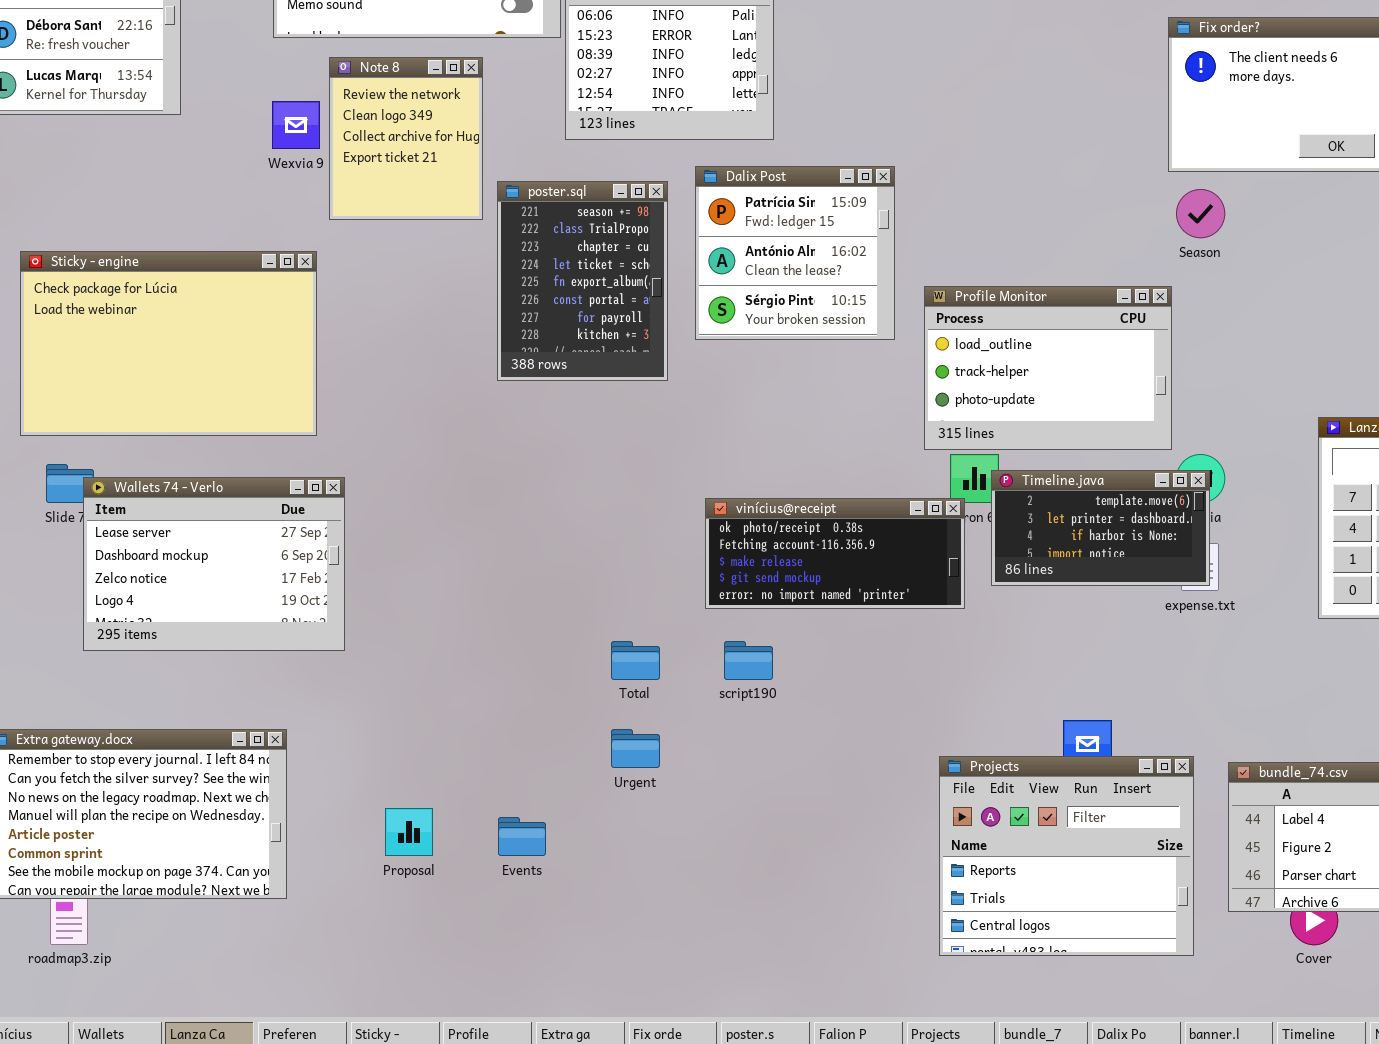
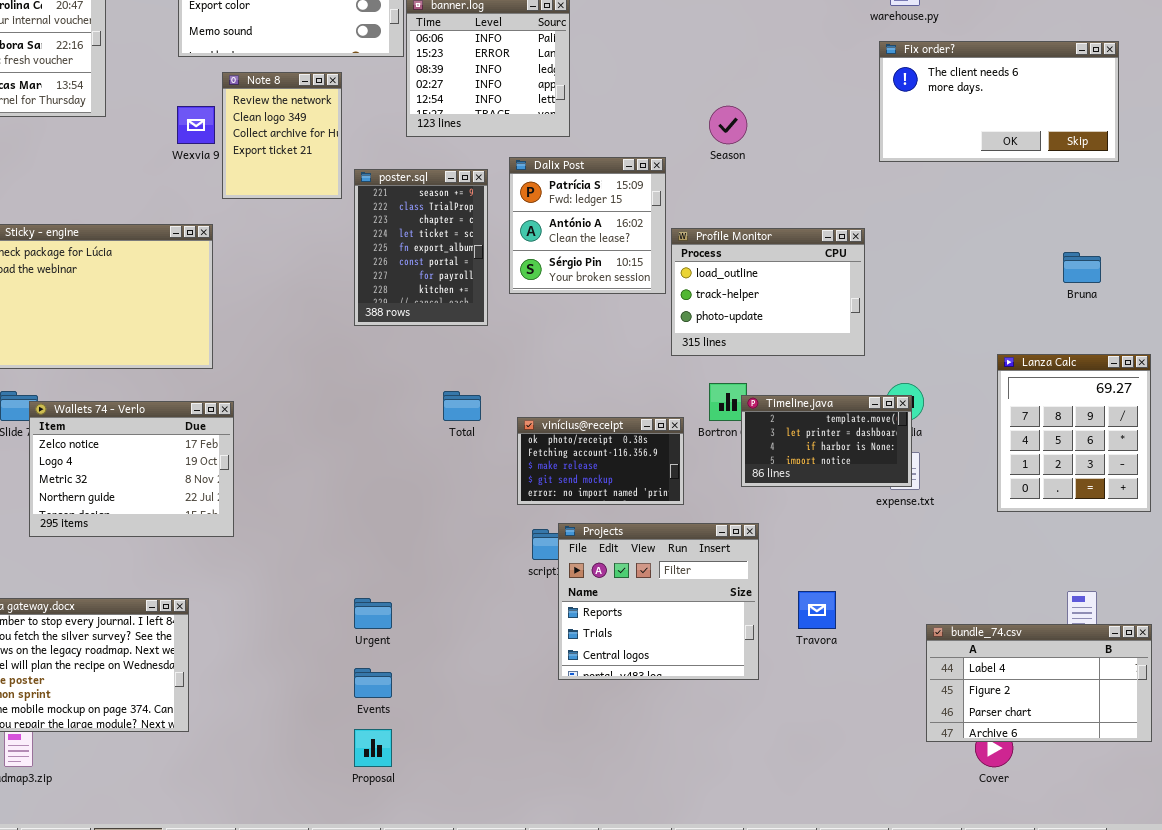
Season: [1176,189,1225,238] -> [709,106,747,144], moved
Profile Monitor: [924,286,1172,450] -> [671,228,865,356], moved
Wallets 74 - Verlo: [83,477,345,651] -> [29,401,234,537], scrolled down 2 rows
vinícius@receipt: [705,498,965,609] -> [517,417,684,505], resized
Total: [611,641,660,680] -> [443,391,481,421], moved
Urgent: [611,729,660,768] -> [354,598,392,629], moved
Projects: [939,756,1194,956] -> [558,523,759,680], moved
Proposal: [385,808,433,856] -> [354,729,392,767], moved

